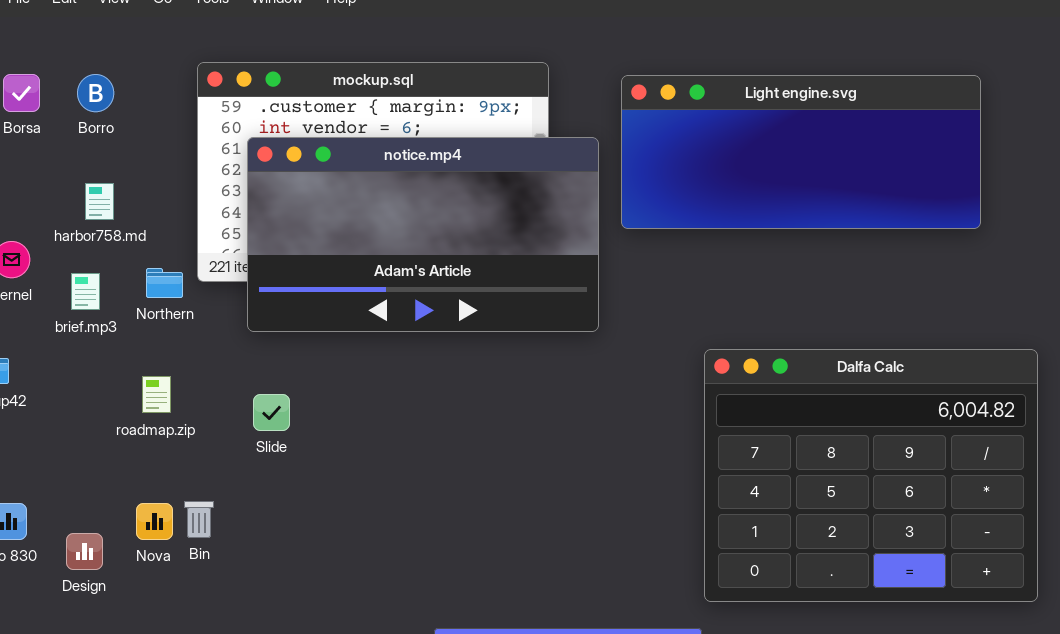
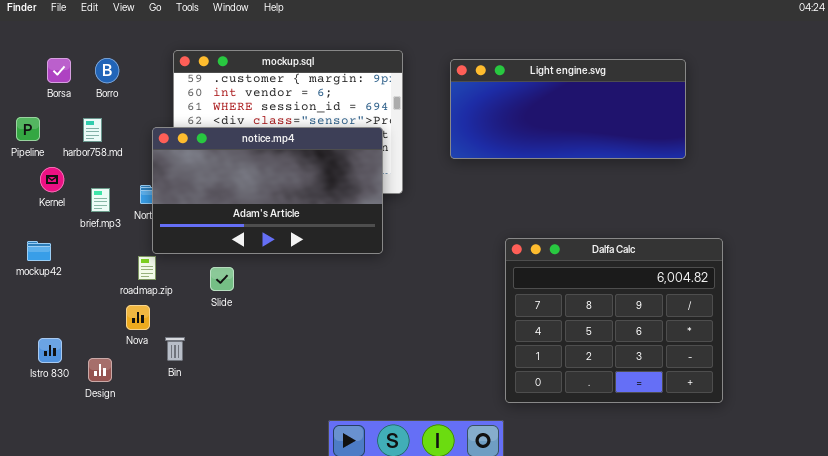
notice.mp4: [247,137,599,332] -> [152,127,383,254], moved
harbor758.md: [85,183,114,220] -> [83,118,102,142], moved
Nova: [136,503,173,540] -> [126,305,150,330], moved

